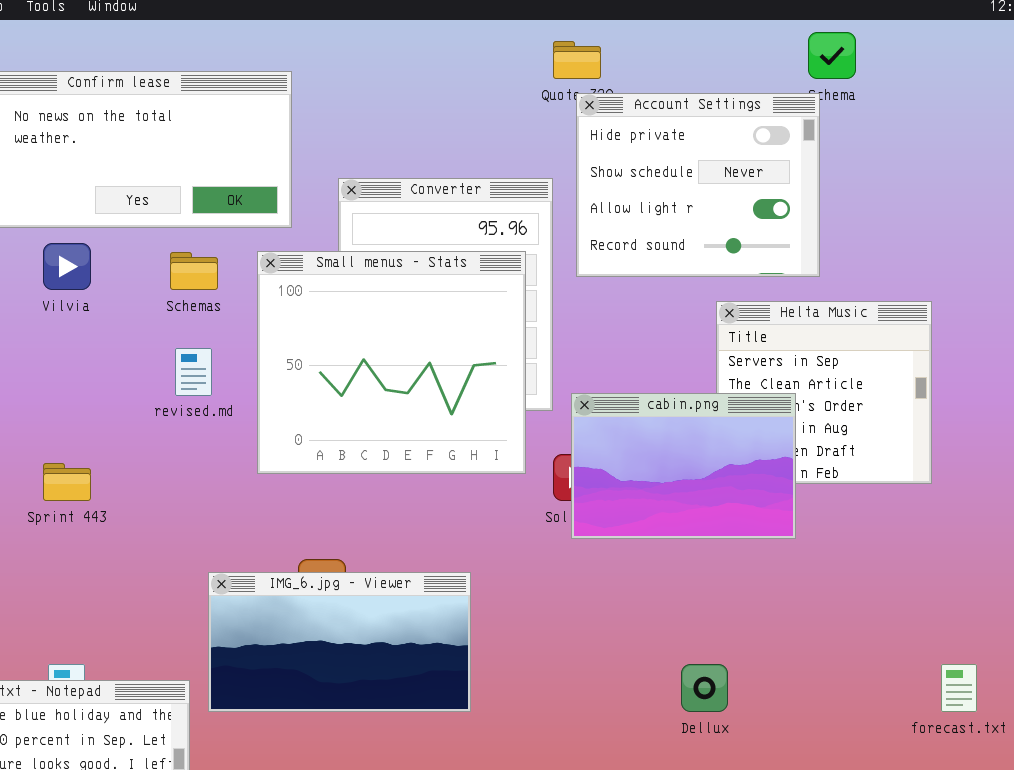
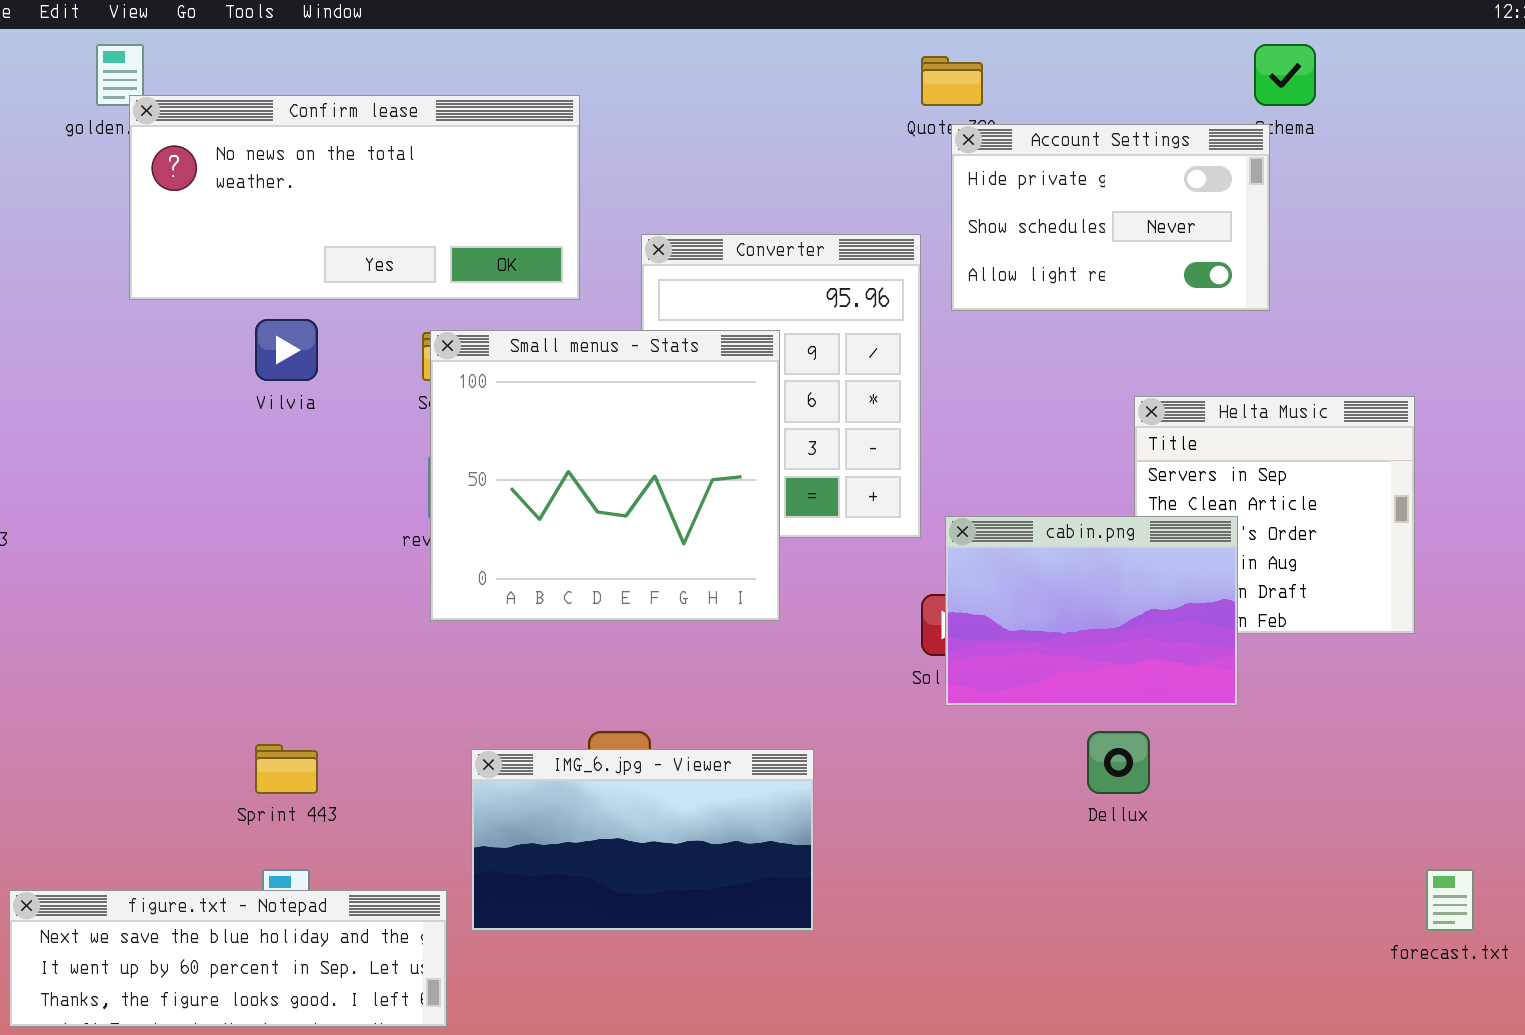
Account Settings: [576,93,820,277] -> [951,124,1270,311], resized
Small menus - Stats: [257,251,526,474] -> [430,330,780,621], moved
Sprint 443: [43,463,91,501] -> [255,744,318,794], moved
Dellux: [681,664,728,712] -> [1087,731,1150,794], moved

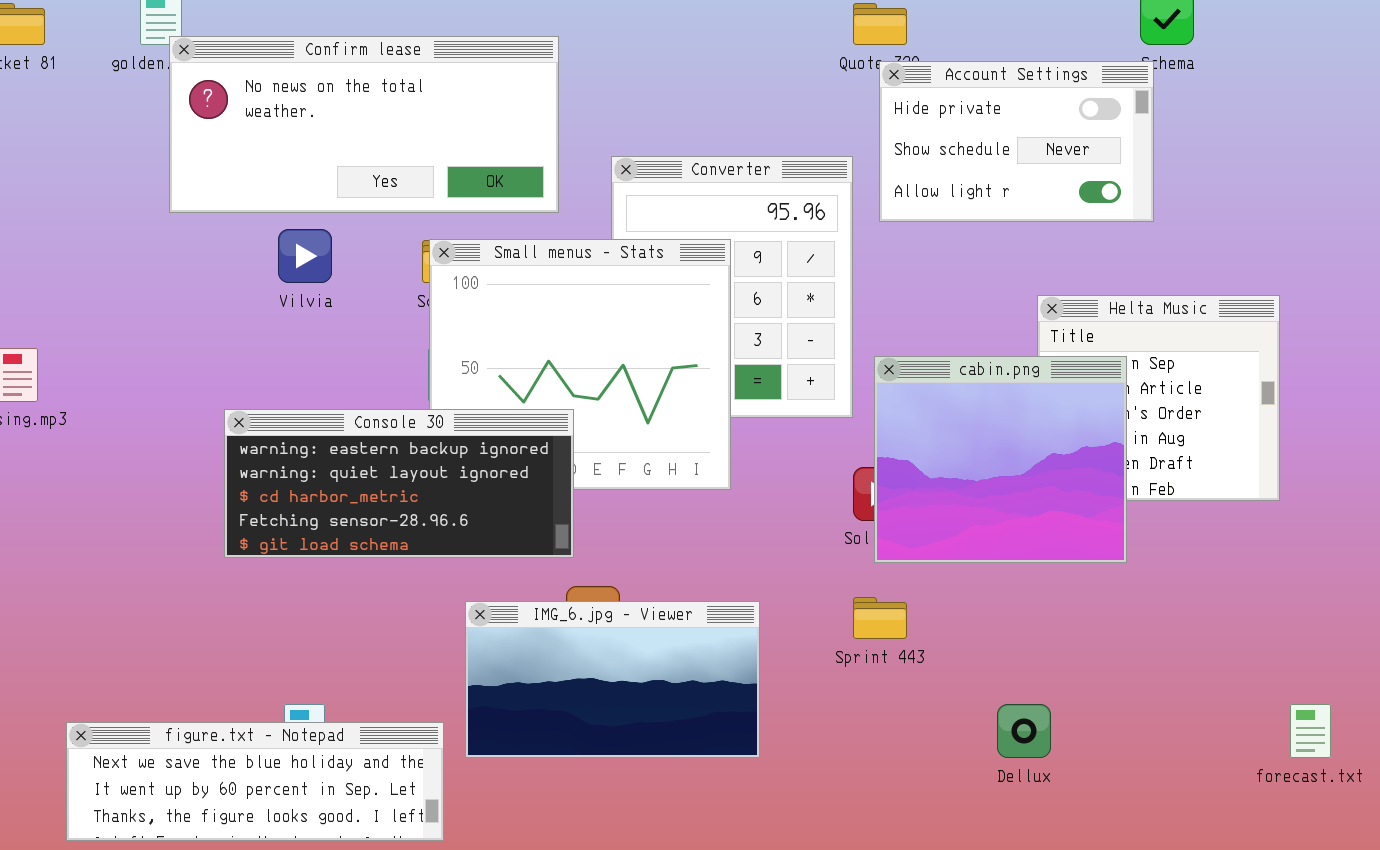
cabin.png: [945,516,1238,706] -> [874,356,1127,563], resized
Console 30: none -> [224,409,574,558], opened
Dellux: [1087,731,1150,794] -> [997,704,1051,758], moved
Sprint 443: [255,744,318,794] -> [853,597,907,639], moved

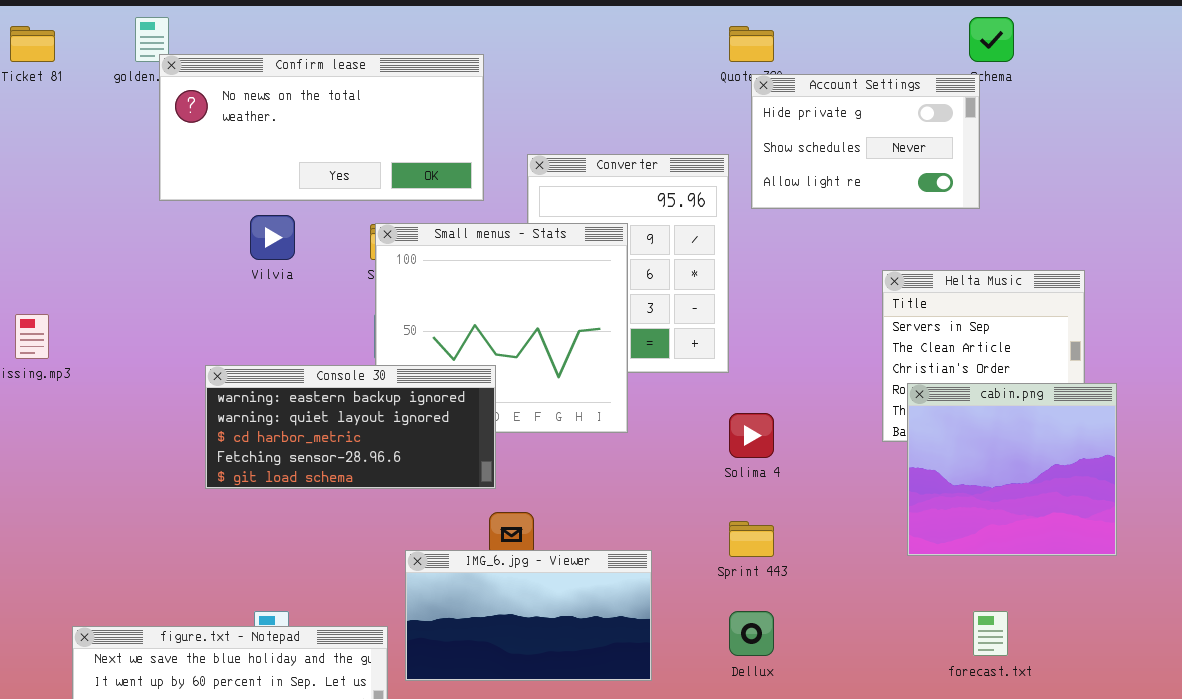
cabin.png: [874,356,1127,563] -> [907,383,1117,556], moved
IMG_6.jpg - Viewer: [465,601,760,758] -> [405,550,652,681], moved
Dellux: [997,704,1051,758] -> [729,611,774,656], moved
forecast.txt: [1290,704,1331,758] -> [973,611,1008,656], moved

